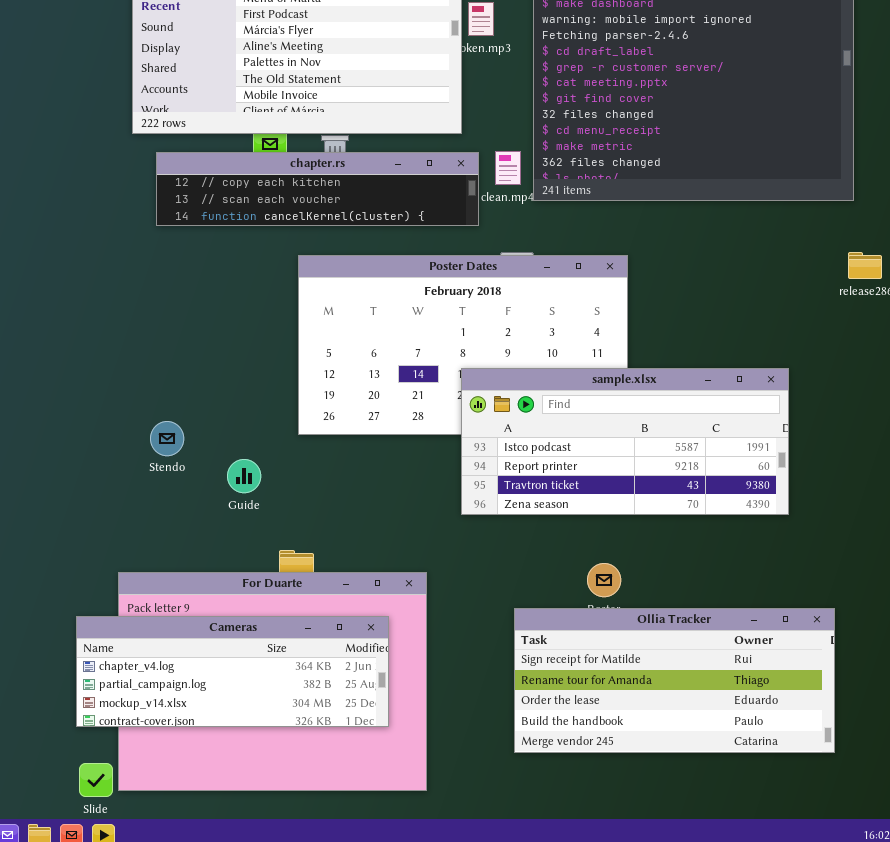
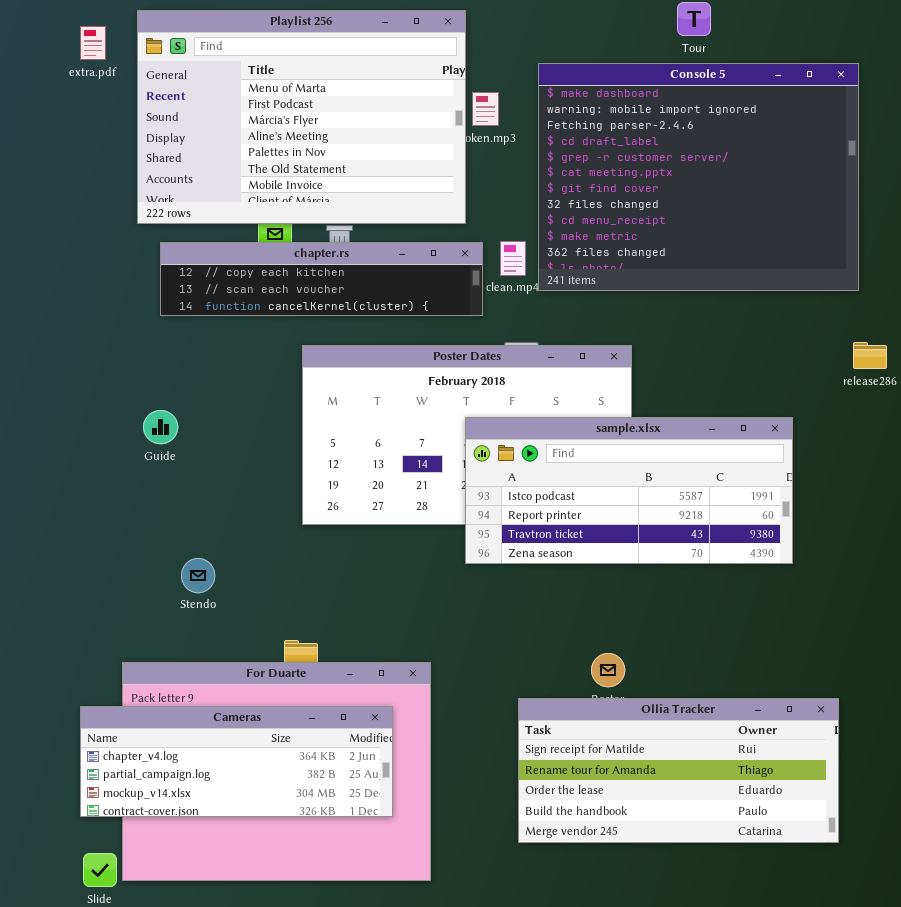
sample.xlsx: [461,368,789,515] -> [465,417,793,564], moved
Stendo: [150,421,184,456] -> [181,558,215,593], moved
Guide: [227,459,261,493] -> [143,410,178,444], moved

